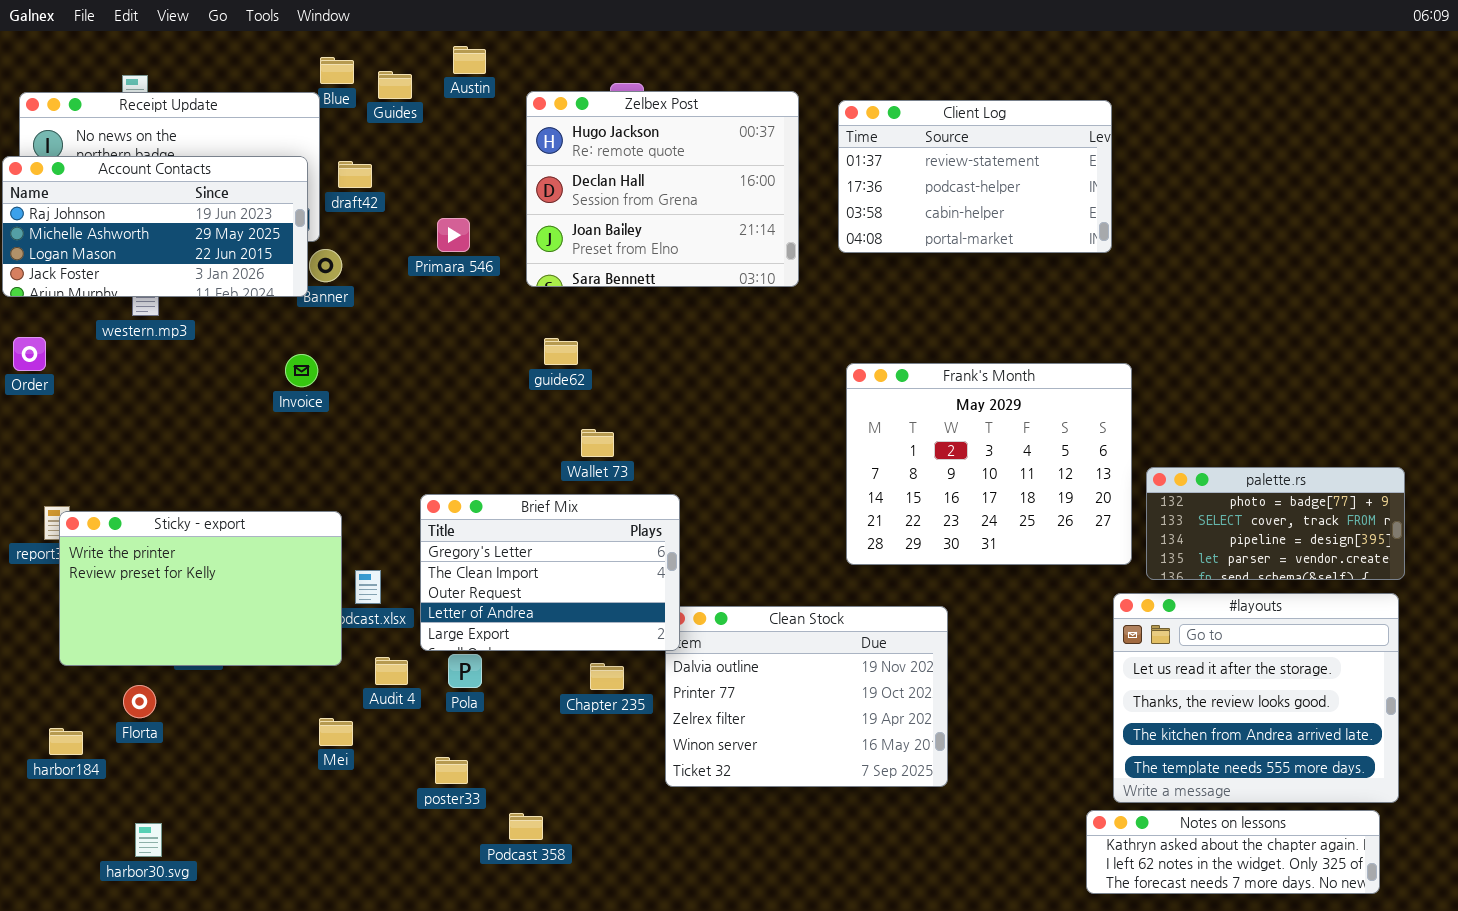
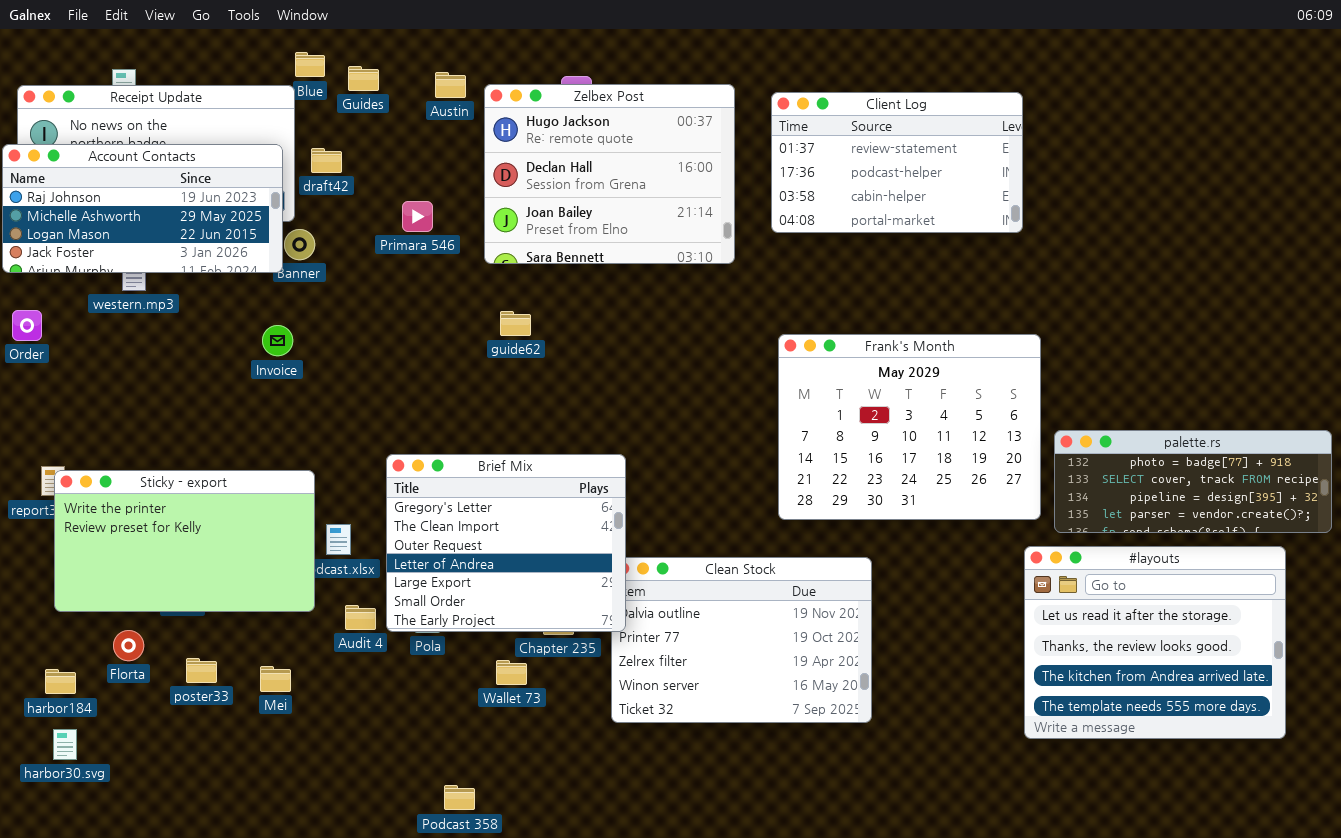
Austin: [453,46,486,74] -> [435,72,466,98], moved
Wallet 73: [581,429,614,457] -> [496,660,527,685], moved
palette.rs: [1146,467,1405,580] -> [1054,430,1332,533], resized
Brief Mix: [420,494,680,651] -> [386,454,626,632], resized
Mei: [319,718,353,746] -> [260,666,291,692], moved
poster33: [435,757,468,784] -> [186,658,217,683], moved
Notes on lessons: [1086,810,1380,894] -> none, closed
Podcast 358: [509,813,543,840] -> [444,785,475,810], moved
harbor30.svg: [135,823,162,857] -> [53,729,77,760], moved

